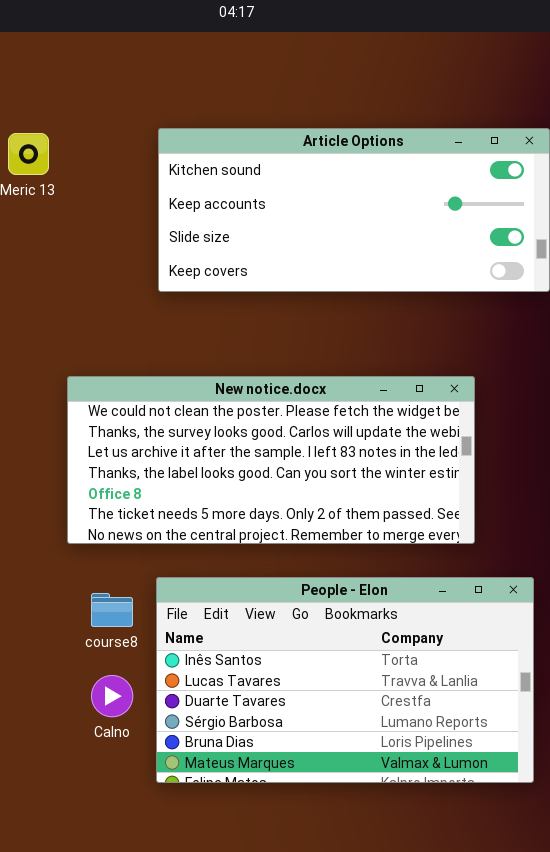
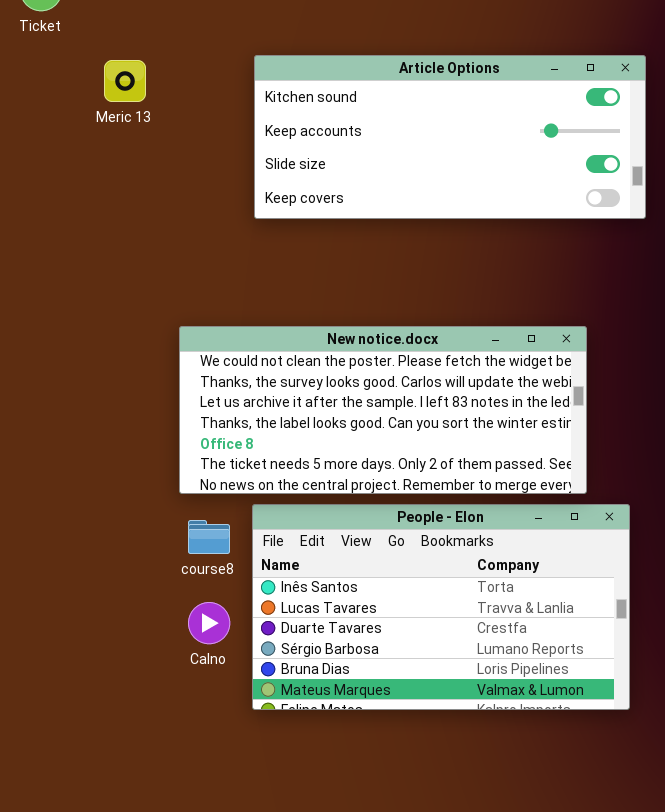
New notice.docx: [67,376,475,544] -> [179,326,587,494], moved

